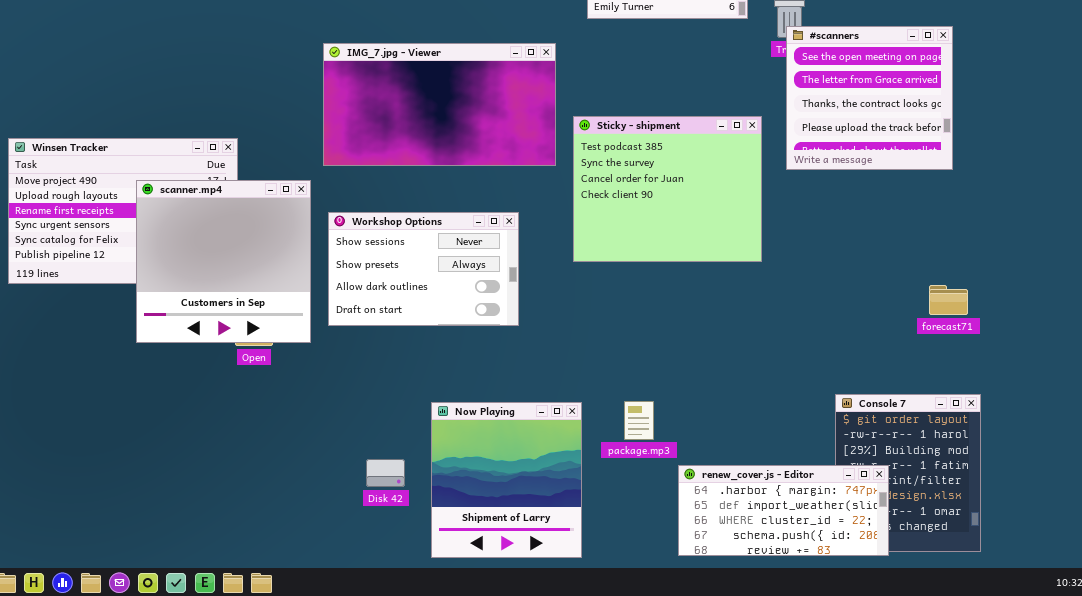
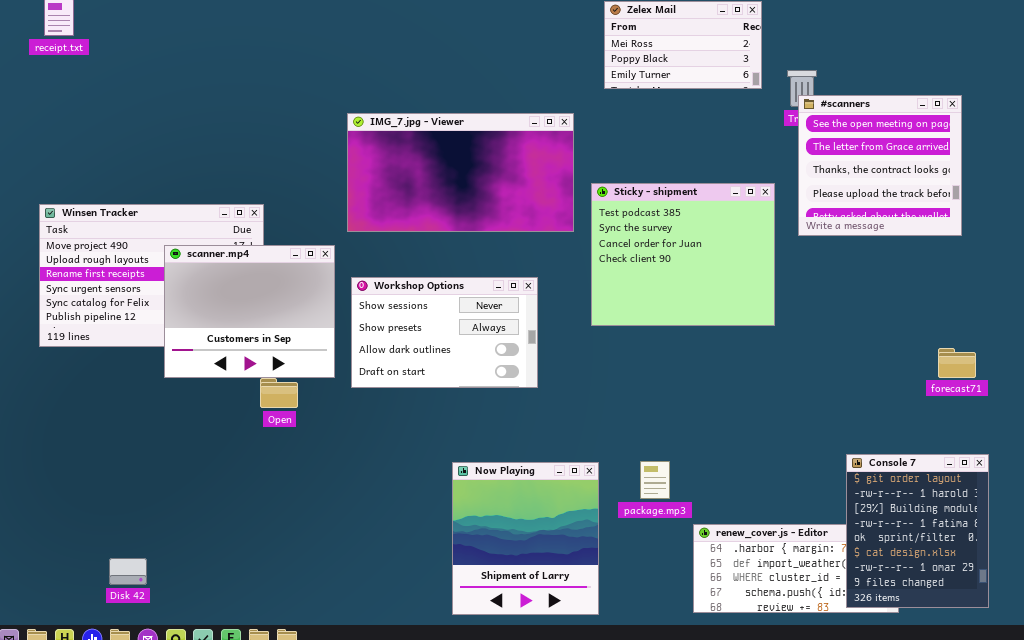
scanner.mp4: [136,180,311,343] -> [164,245,335,378], resized
Console 7: [835,394,981,552] -> [846,454,989,608], raised
Disk 42: [366,459,405,487] -> [109,558,147,585], moved

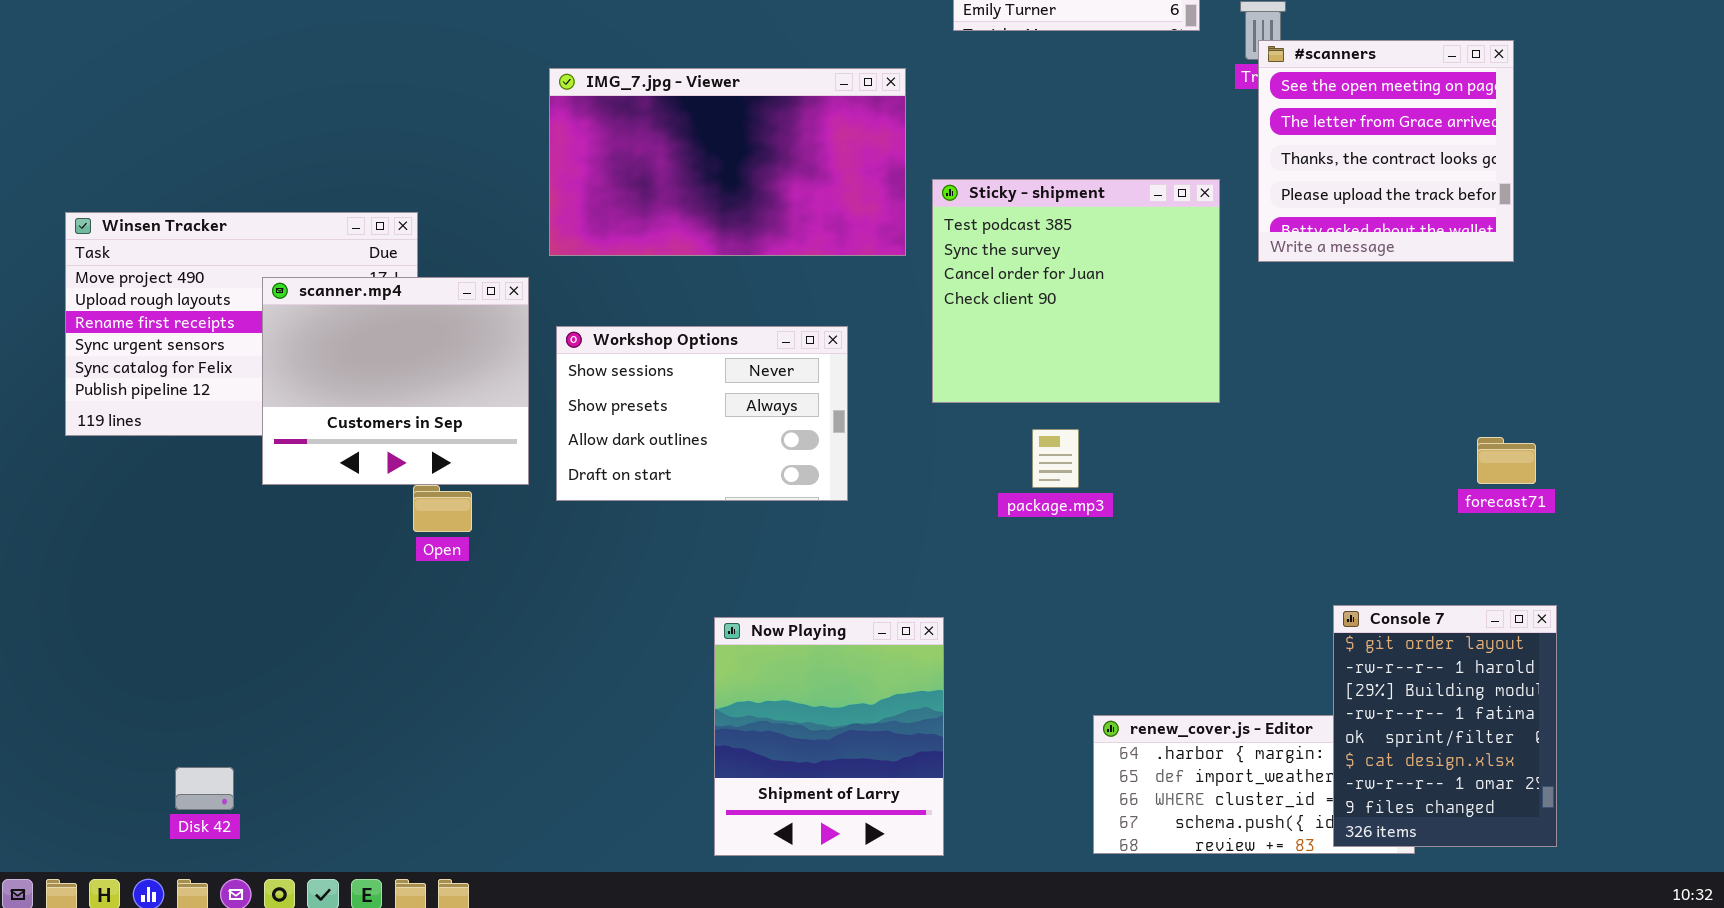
package.mp3: [640,461,670,499] -> [1032,429,1079,488], moved

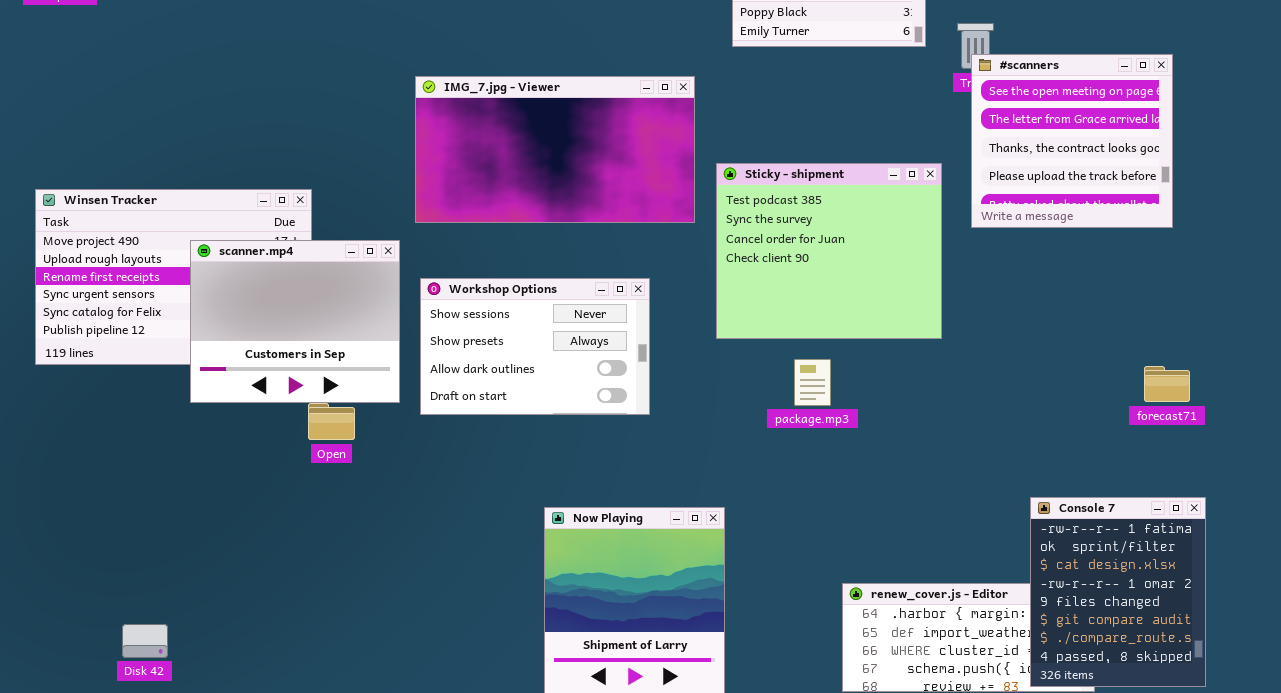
Console 7: [1333,605,1557,847] -> [1030,497,1206,687], scrolled down 3 rows

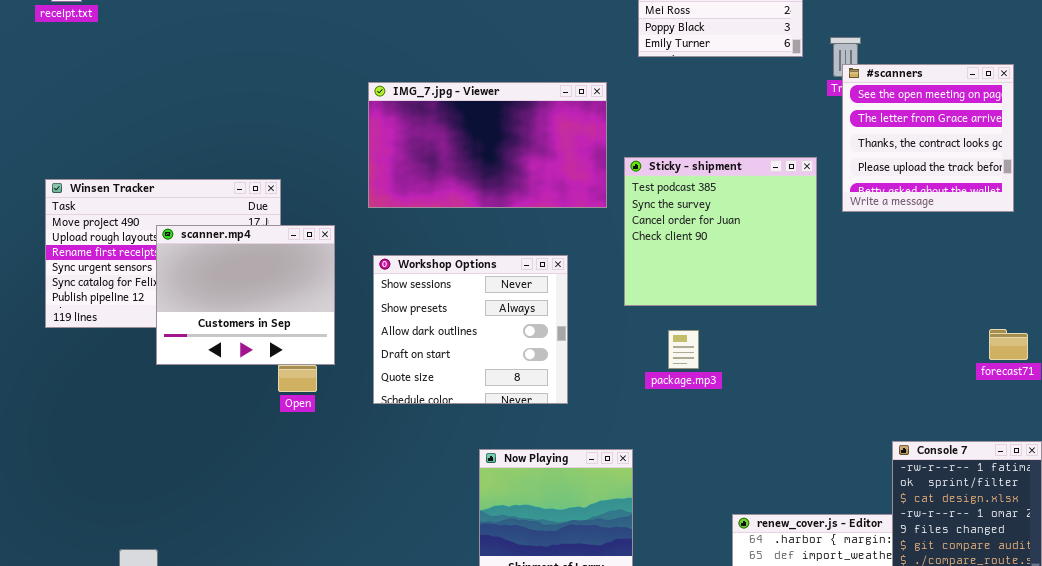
scanner.mp4: [190,240,400,403] -> [156,225,335,365], moved
Workshop Options: [420,278,650,415] -> [373,255,568,404], resized
package.mp3: [794,359,831,406] -> [668,330,699,369], moved

